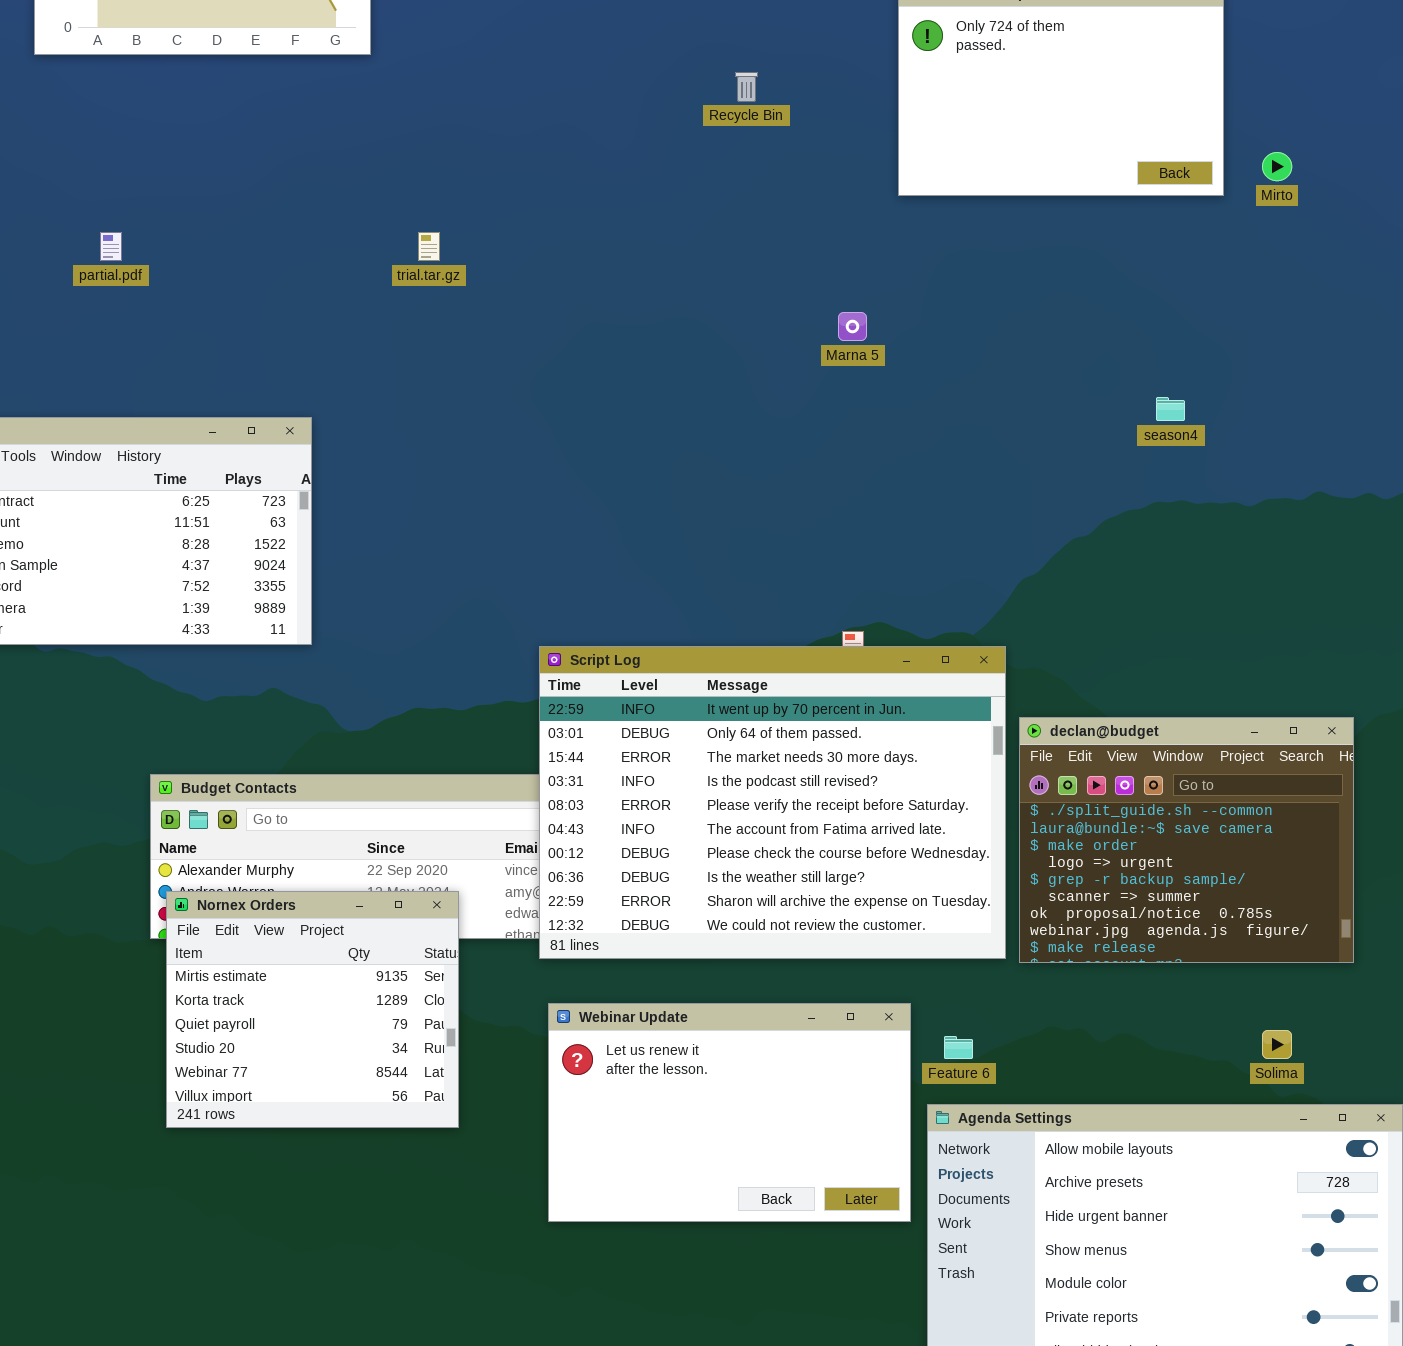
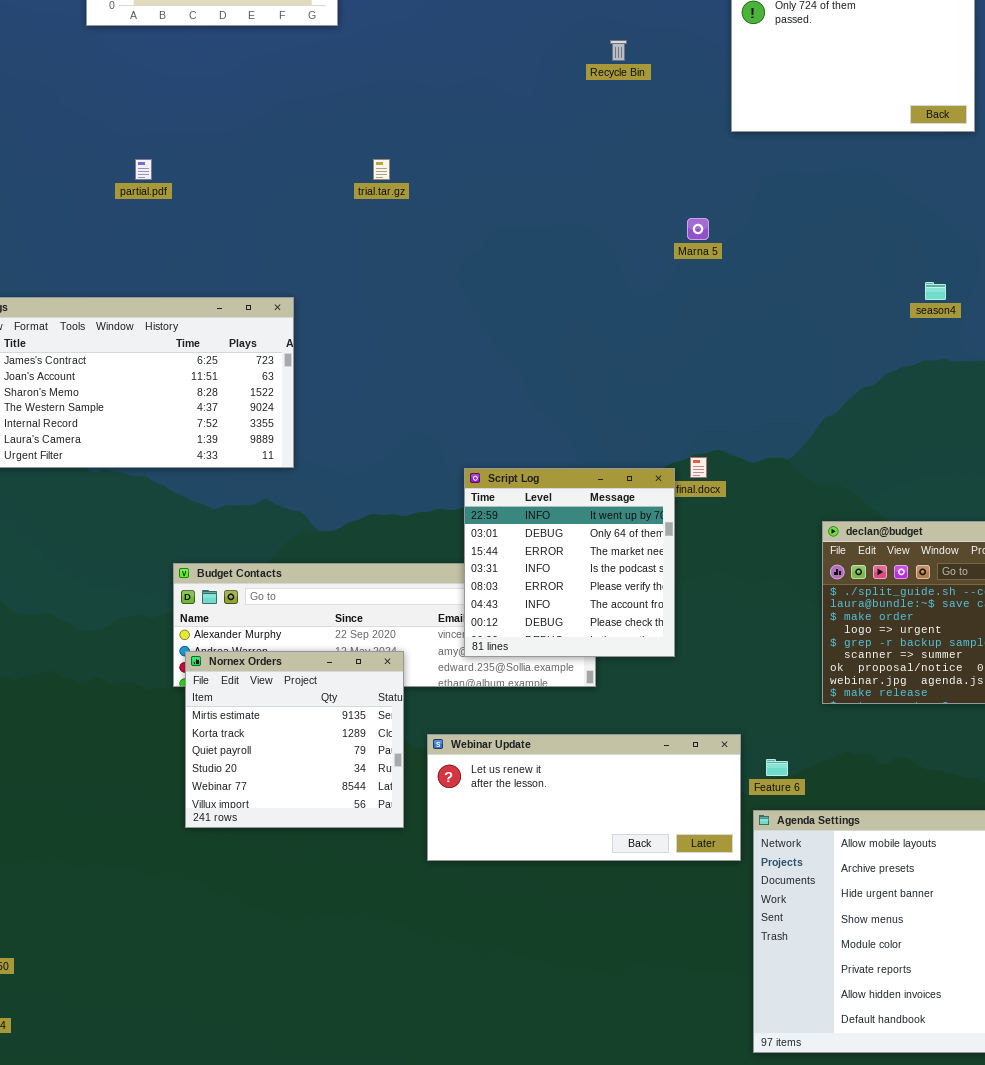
Script Log: [539,646,1006,959] -> [464,468,675,657], resized
Webinar Update: [548,1003,911,1222] -> [427,734,741,861], resized

